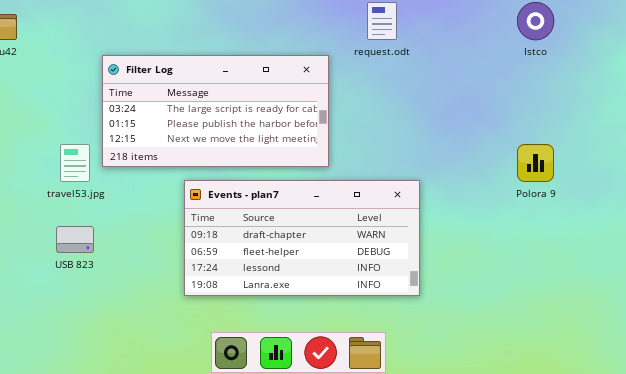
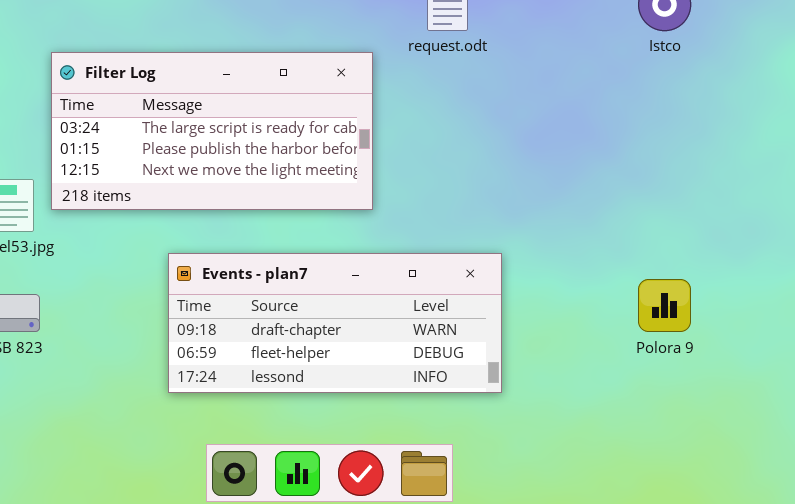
Polora 9: [517,144,554,182] -> [638,279,691,332], moved
Events - plan7: [184,180,420,296] -> [168,253,502,393], resized

